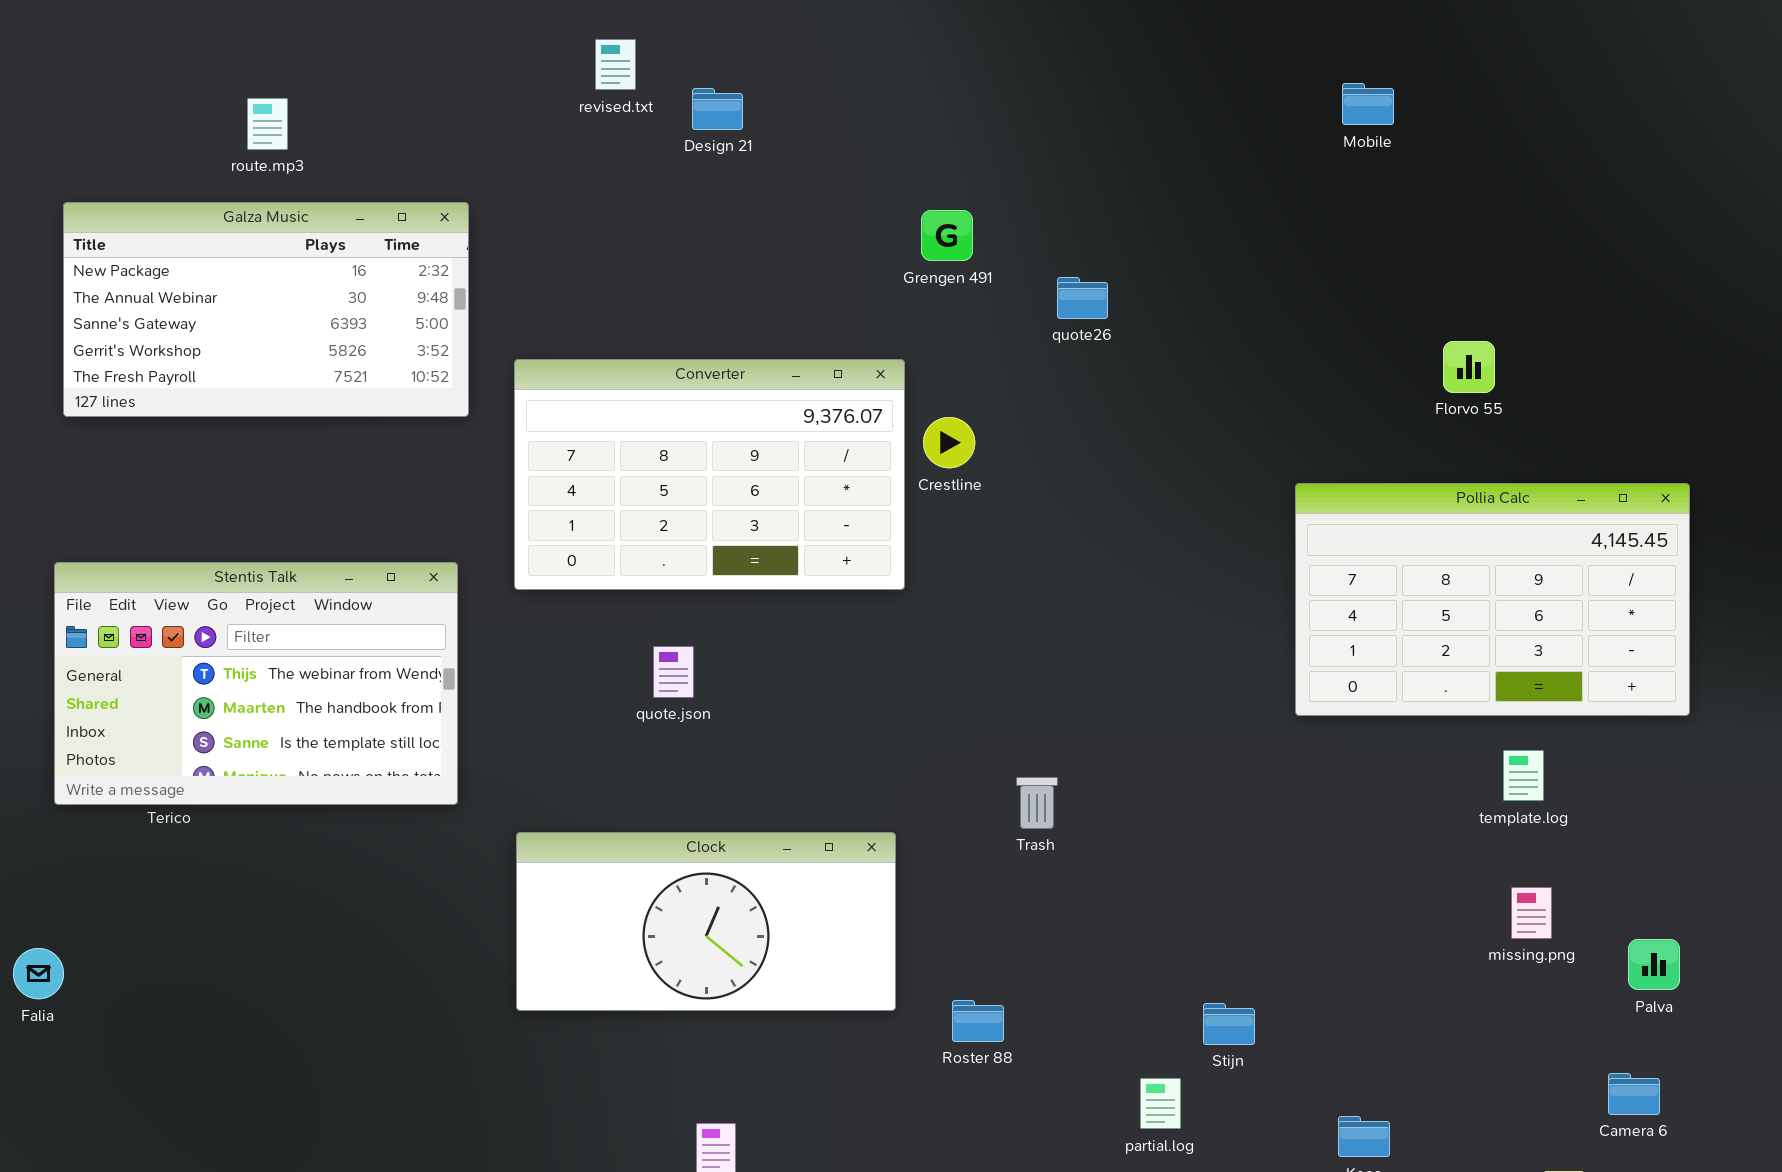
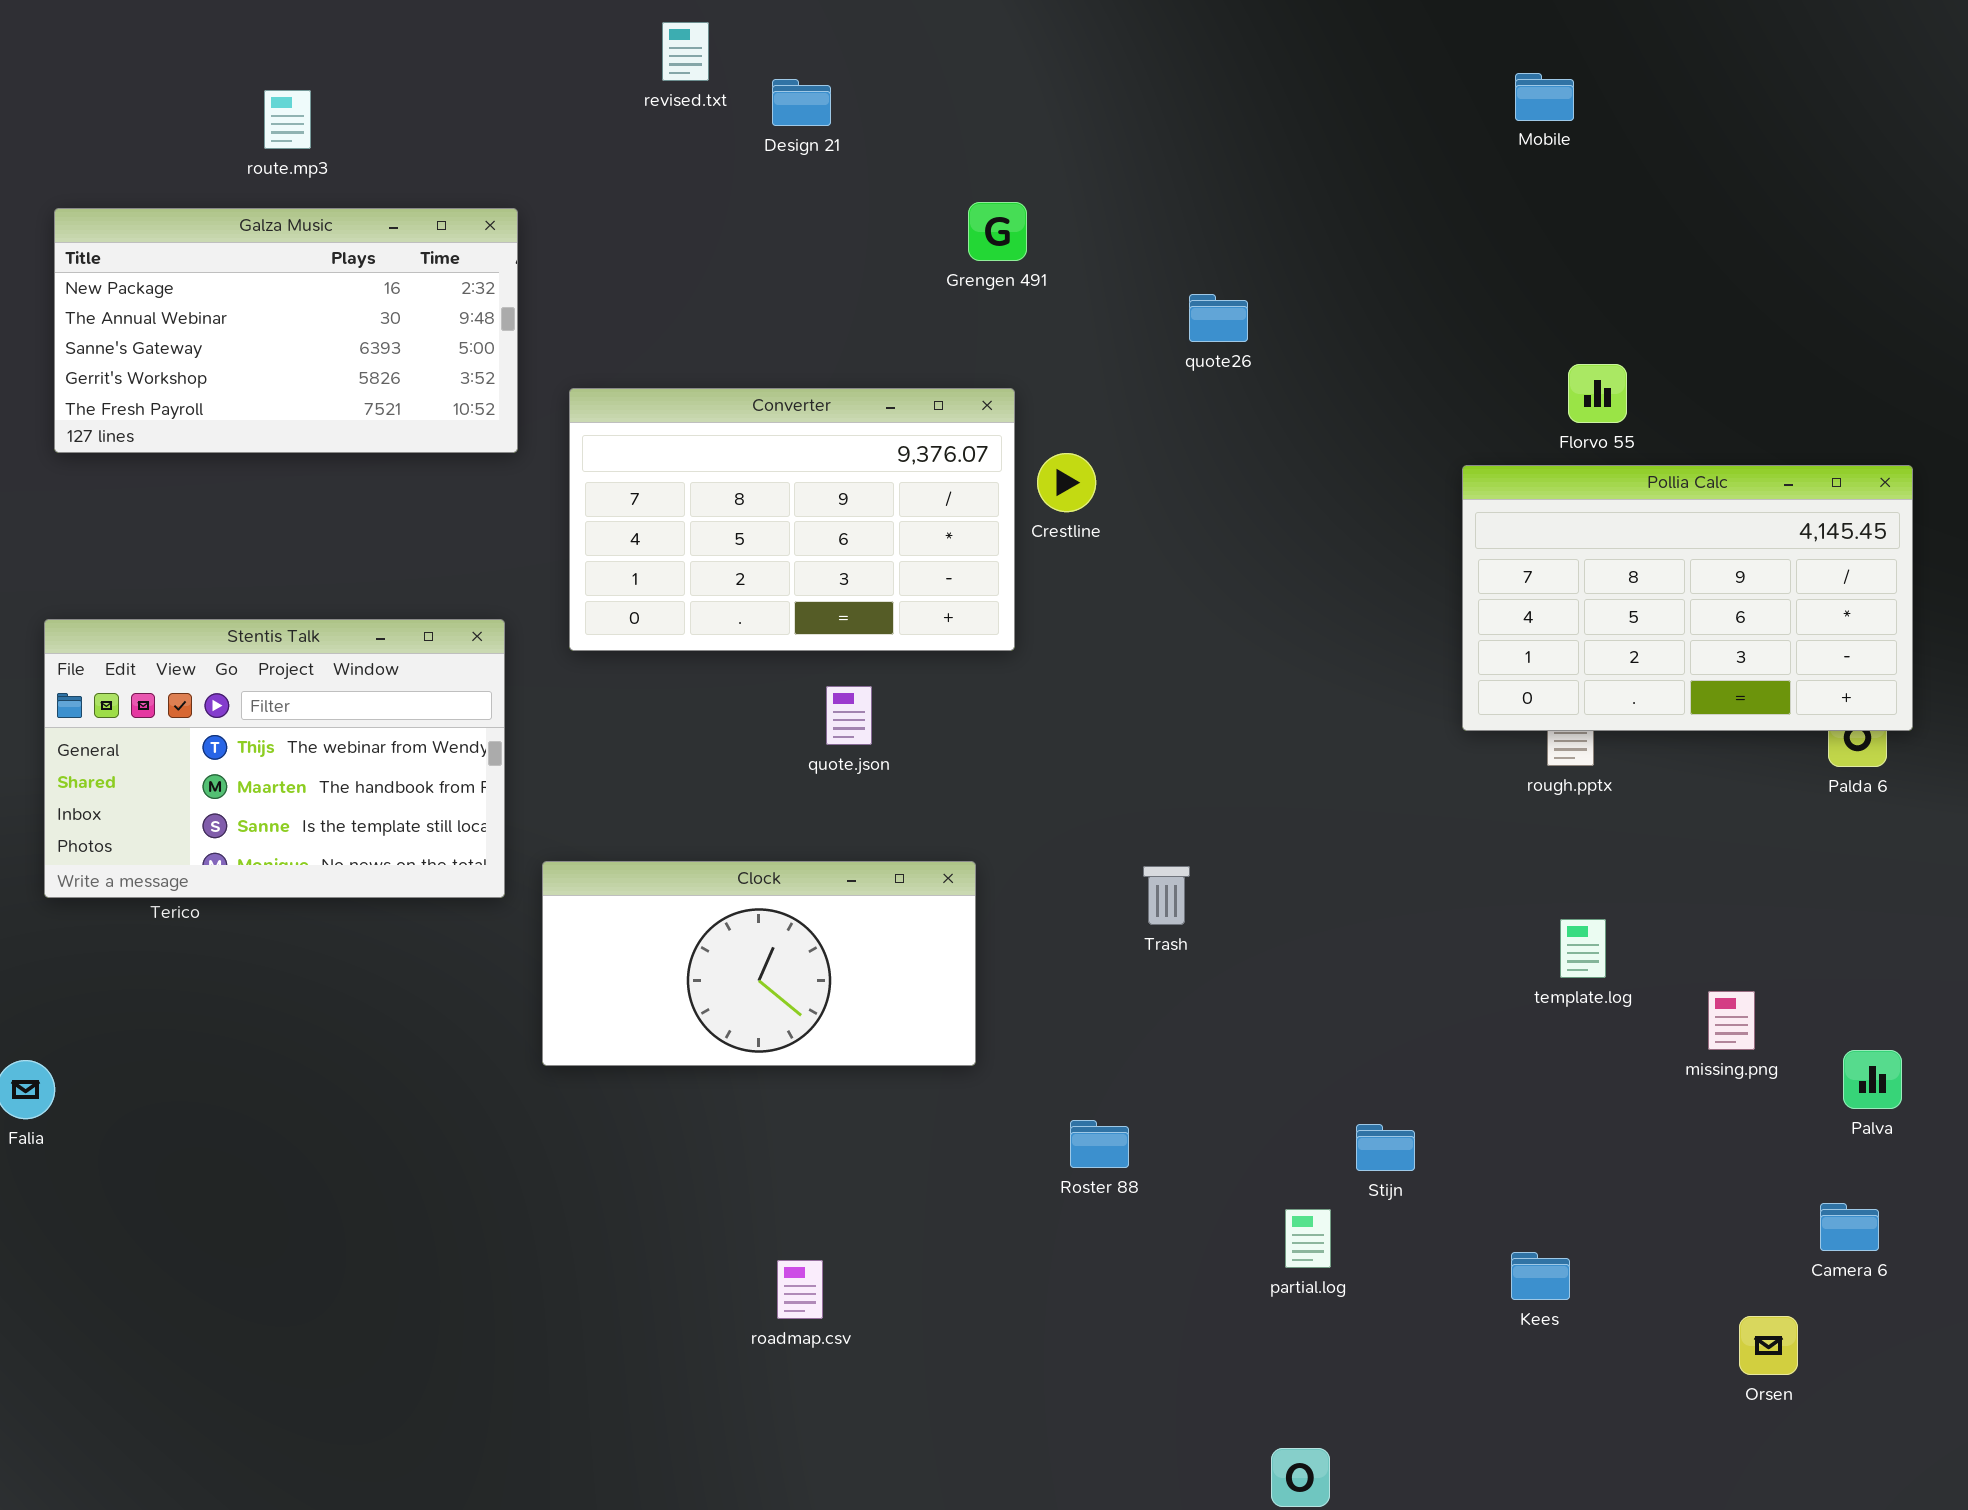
Grengen 491: [921,210,973,261] -> [968,202,1027,261], moved
Florvo 55: [1443,341,1495,393] -> [1568,364,1627,423], moved
Pollia Calc: [1295,483,1690,716] -> [1462,465,1913,731], moved
quote.json: [653,646,694,698] -> [826,686,872,745], moved
template.log: [1503,750,1544,801] -> [1560,919,1606,978], moved
Clock: [516,832,896,1011] -> [542,861,976,1066], moved

